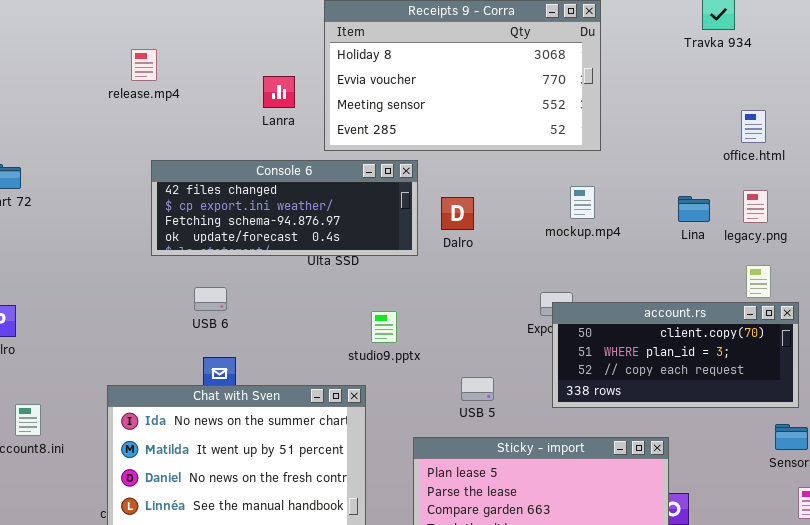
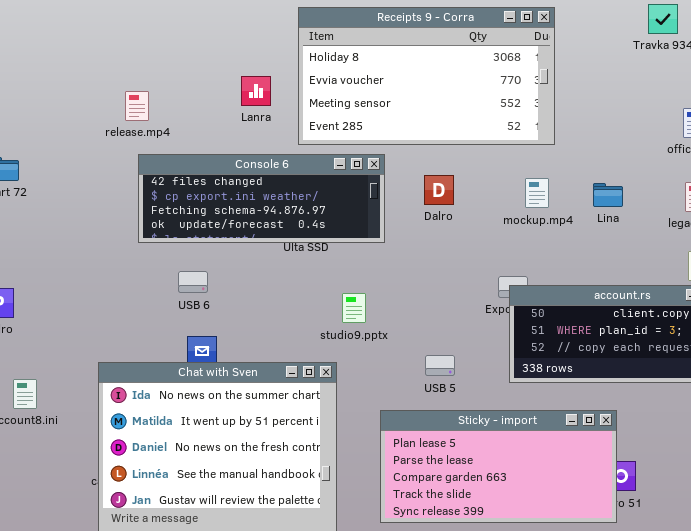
release.mp4: [131,49,157,81] -> [125,91,149,121], moved
Lina: [678,196,710,222] -> [593,183,623,207], moved
Dalro: [441,197,474,230] -> [424,175,454,205], moved

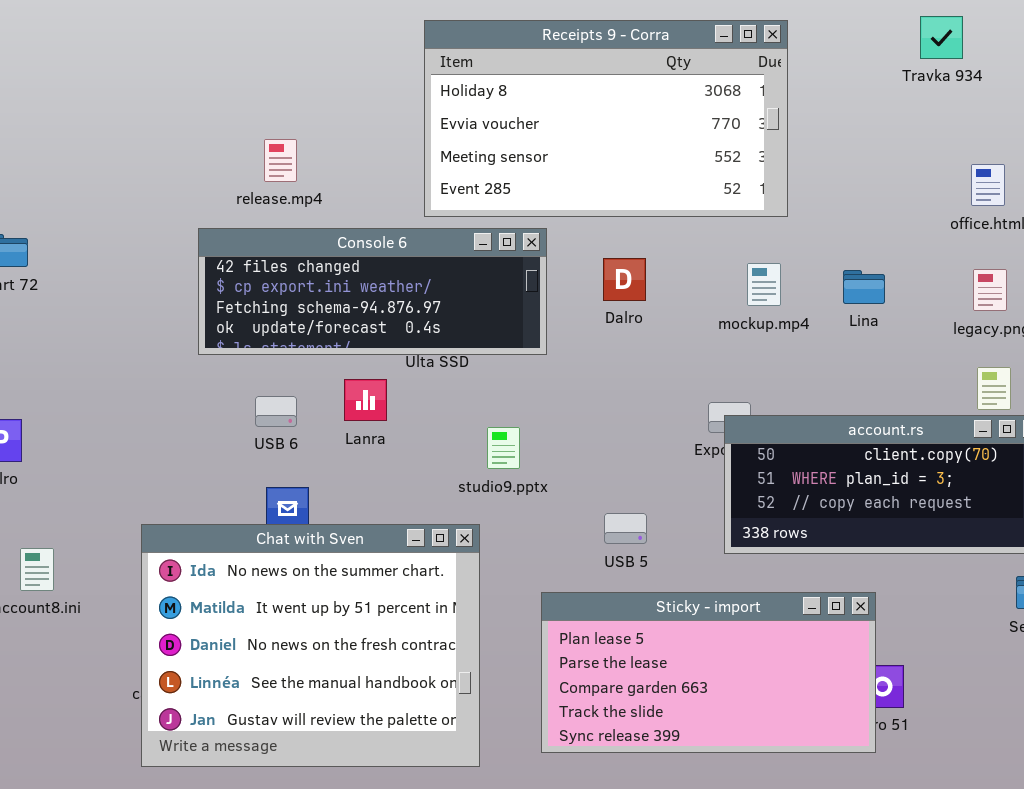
Lanra: [241,76,271,106] -> [344,379,387,421], moved
release.mp4: [125,91,149,121] -> [264,139,297,182], moved

